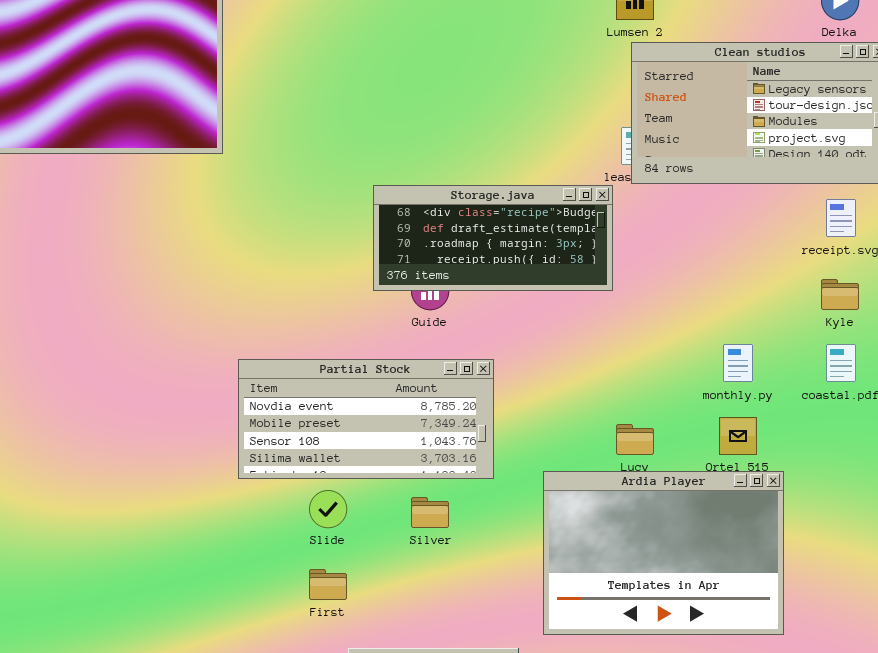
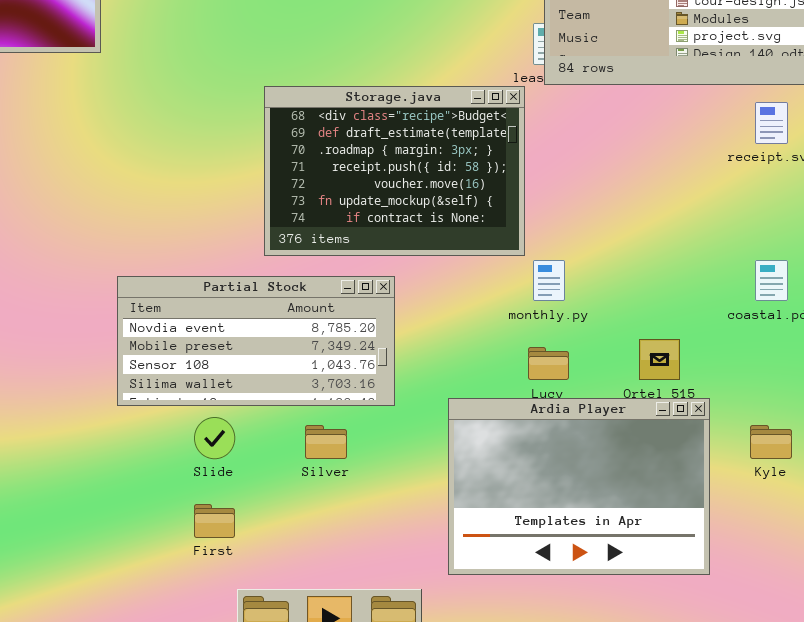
Storage.java: [373,185,613,291] -> [264,86,525,256], resized
Kyle: [821,279,859,310] -> [750,425,792,459], moved
monthly.py: [723,344,753,382] -> [533,260,565,301], moved

